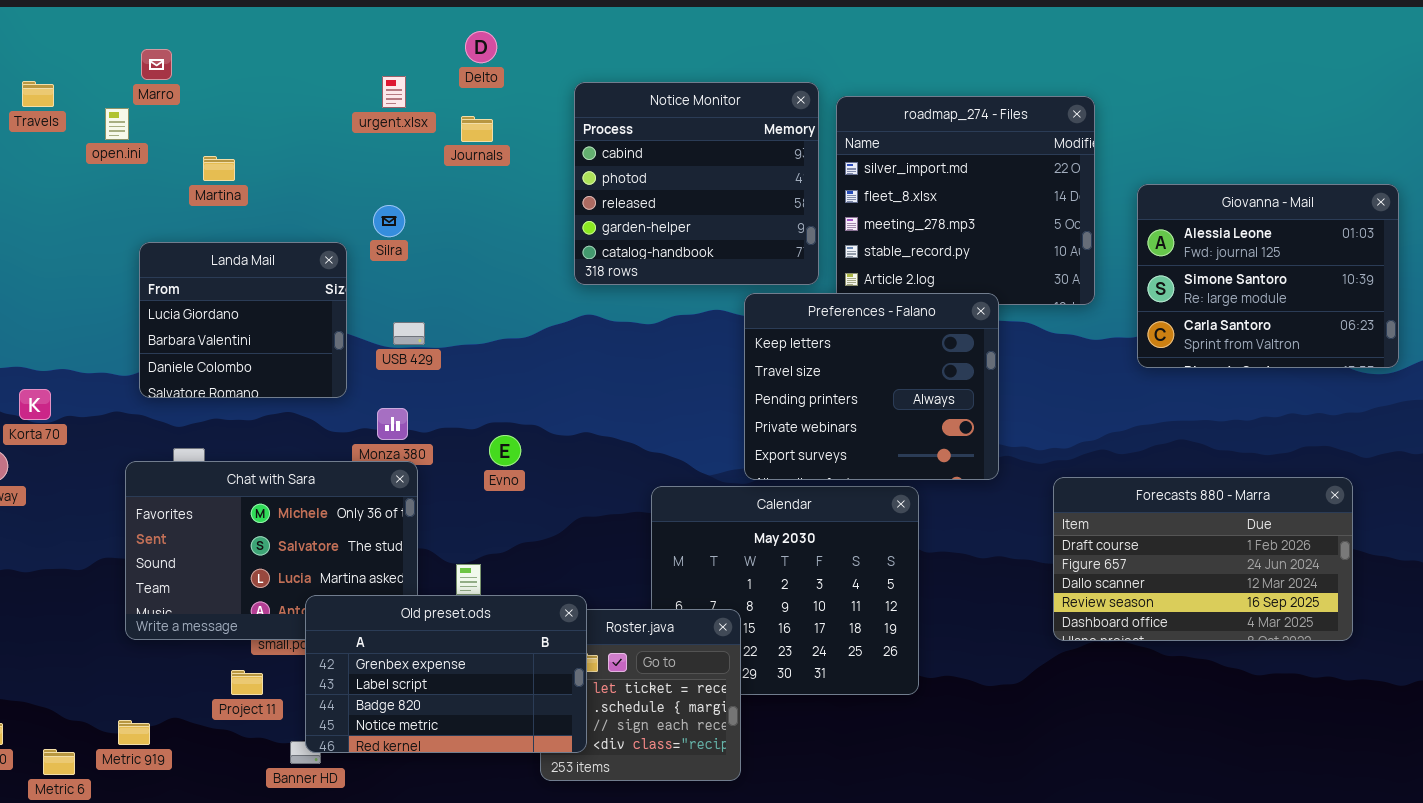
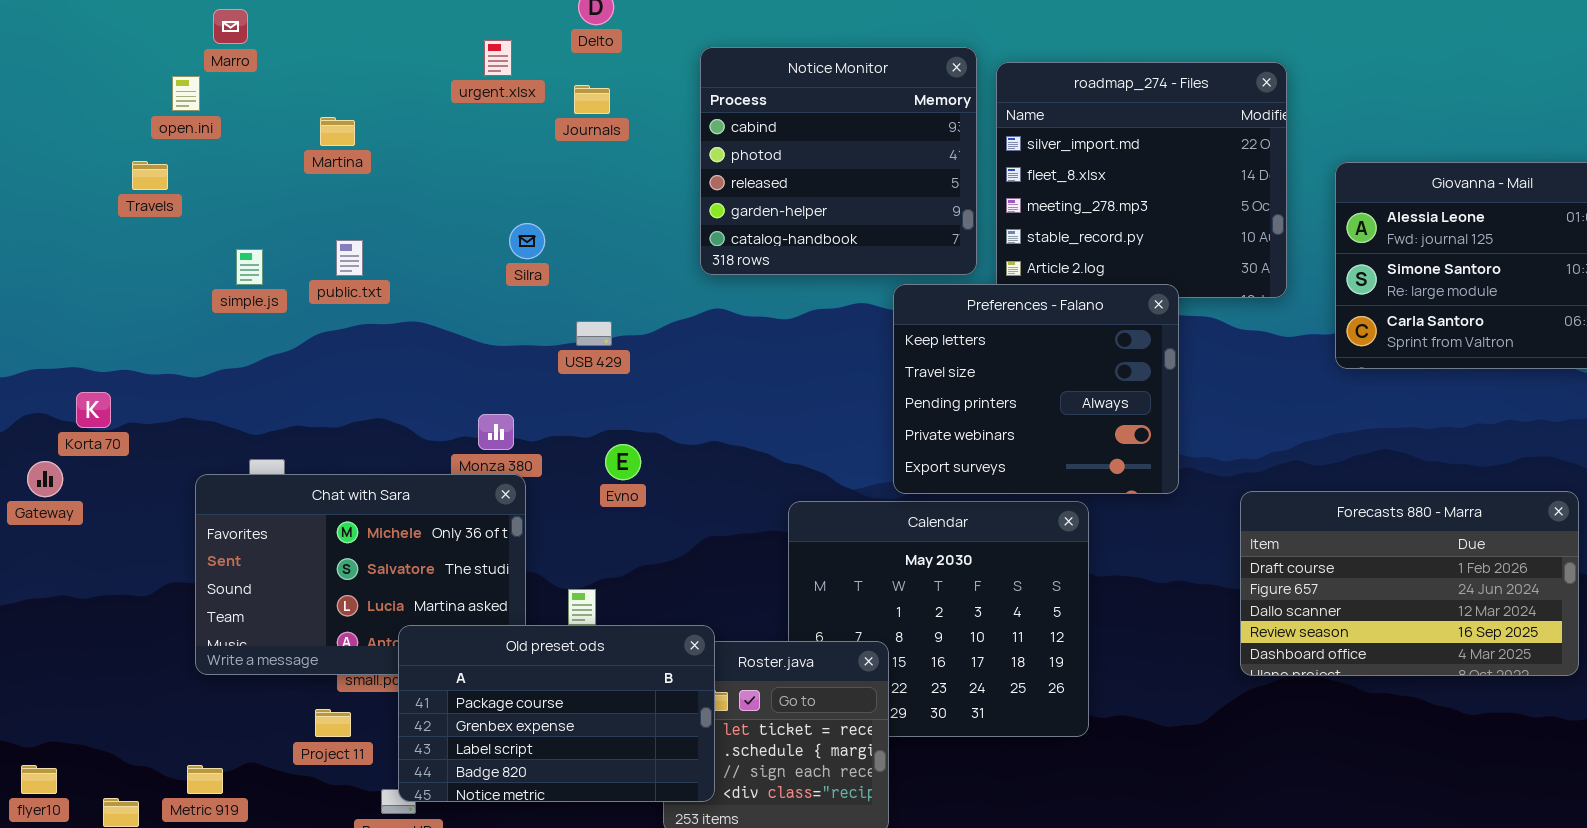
Travels: [22,81,54,107] -> [132,161,168,190], moved
Martina: [203,156,235,181] -> [320,117,355,146], moved
Silra: [373,205,405,237] -> [509,223,545,259], moved
Landa Mail: [139,242,347,398] -> none, closed
USB 429: [393,322,425,345] -> [576,321,612,346], moved
Old preset.ods: [305,595,587,753] -> [398,625,715,802], scrolled up 1 row

